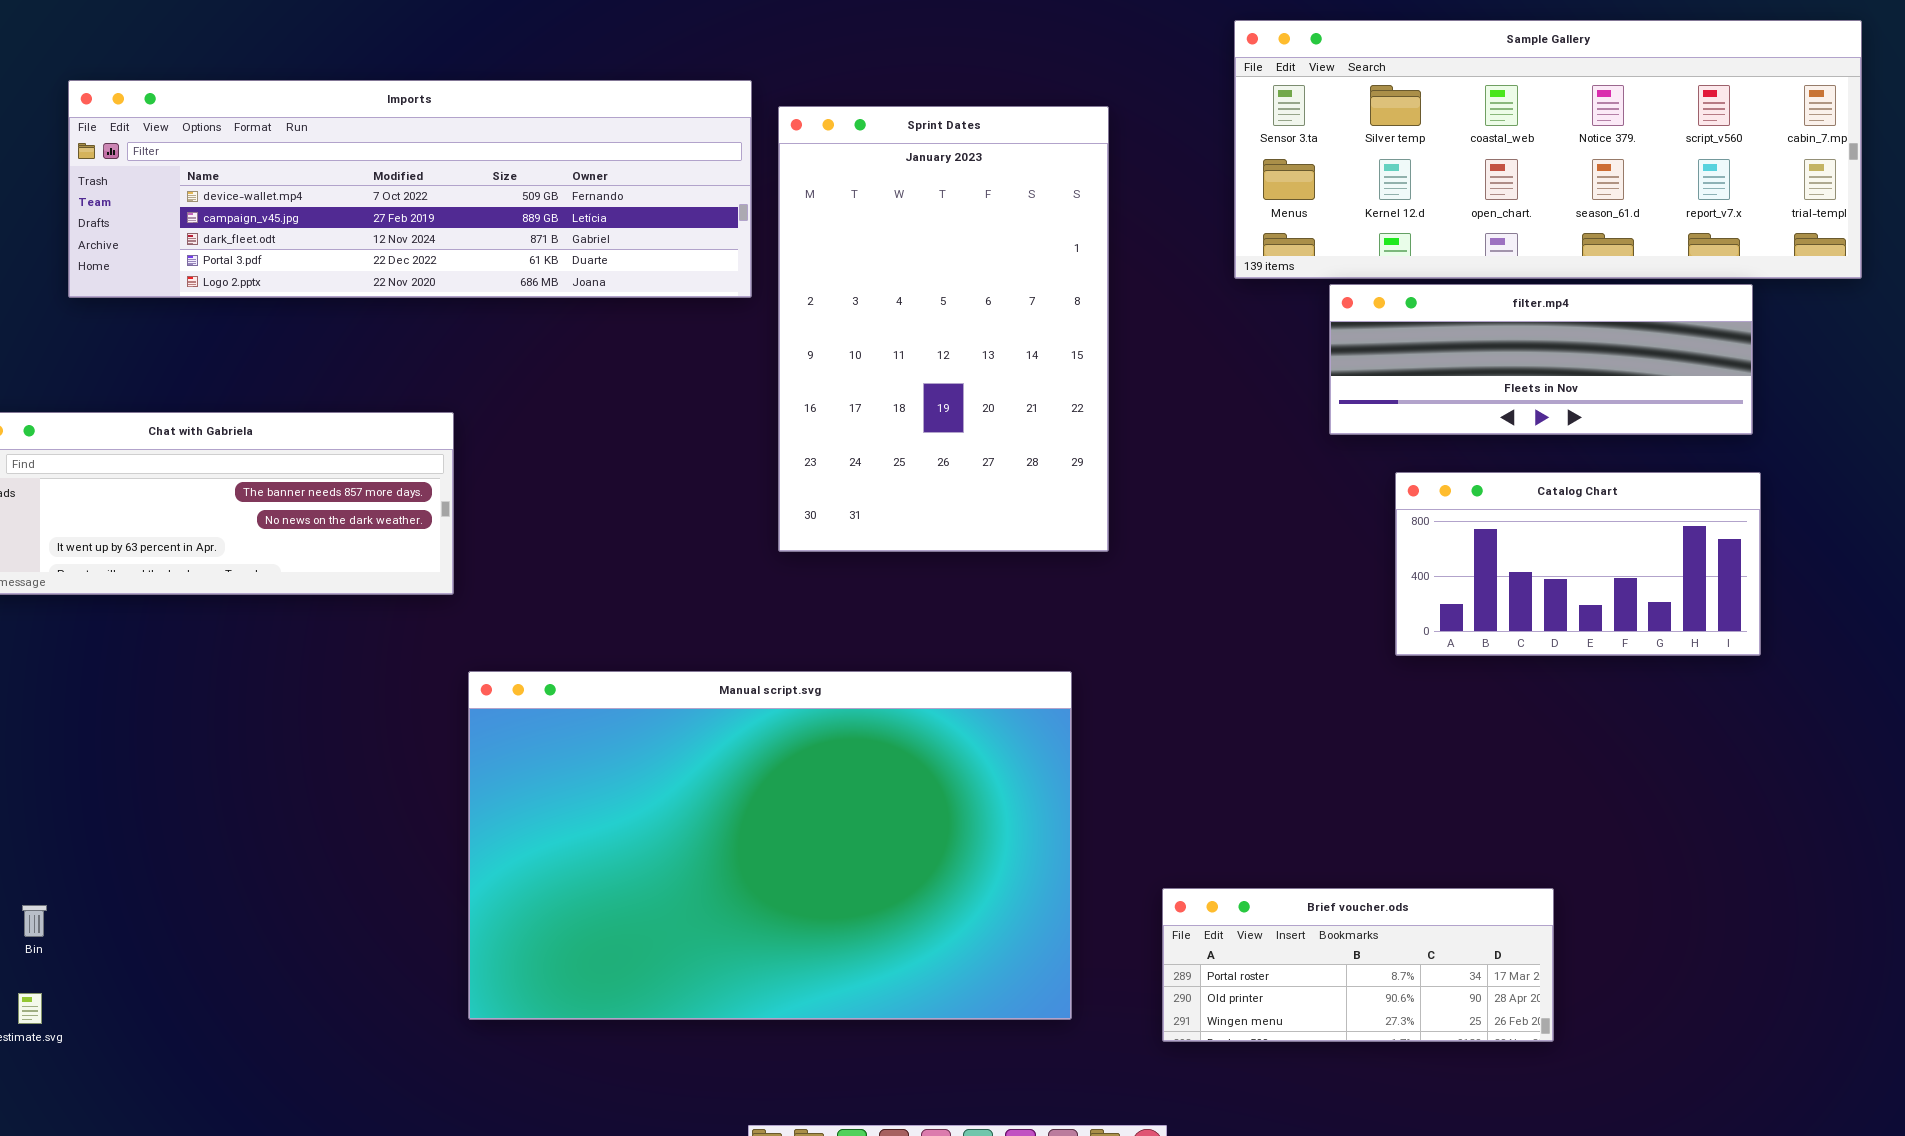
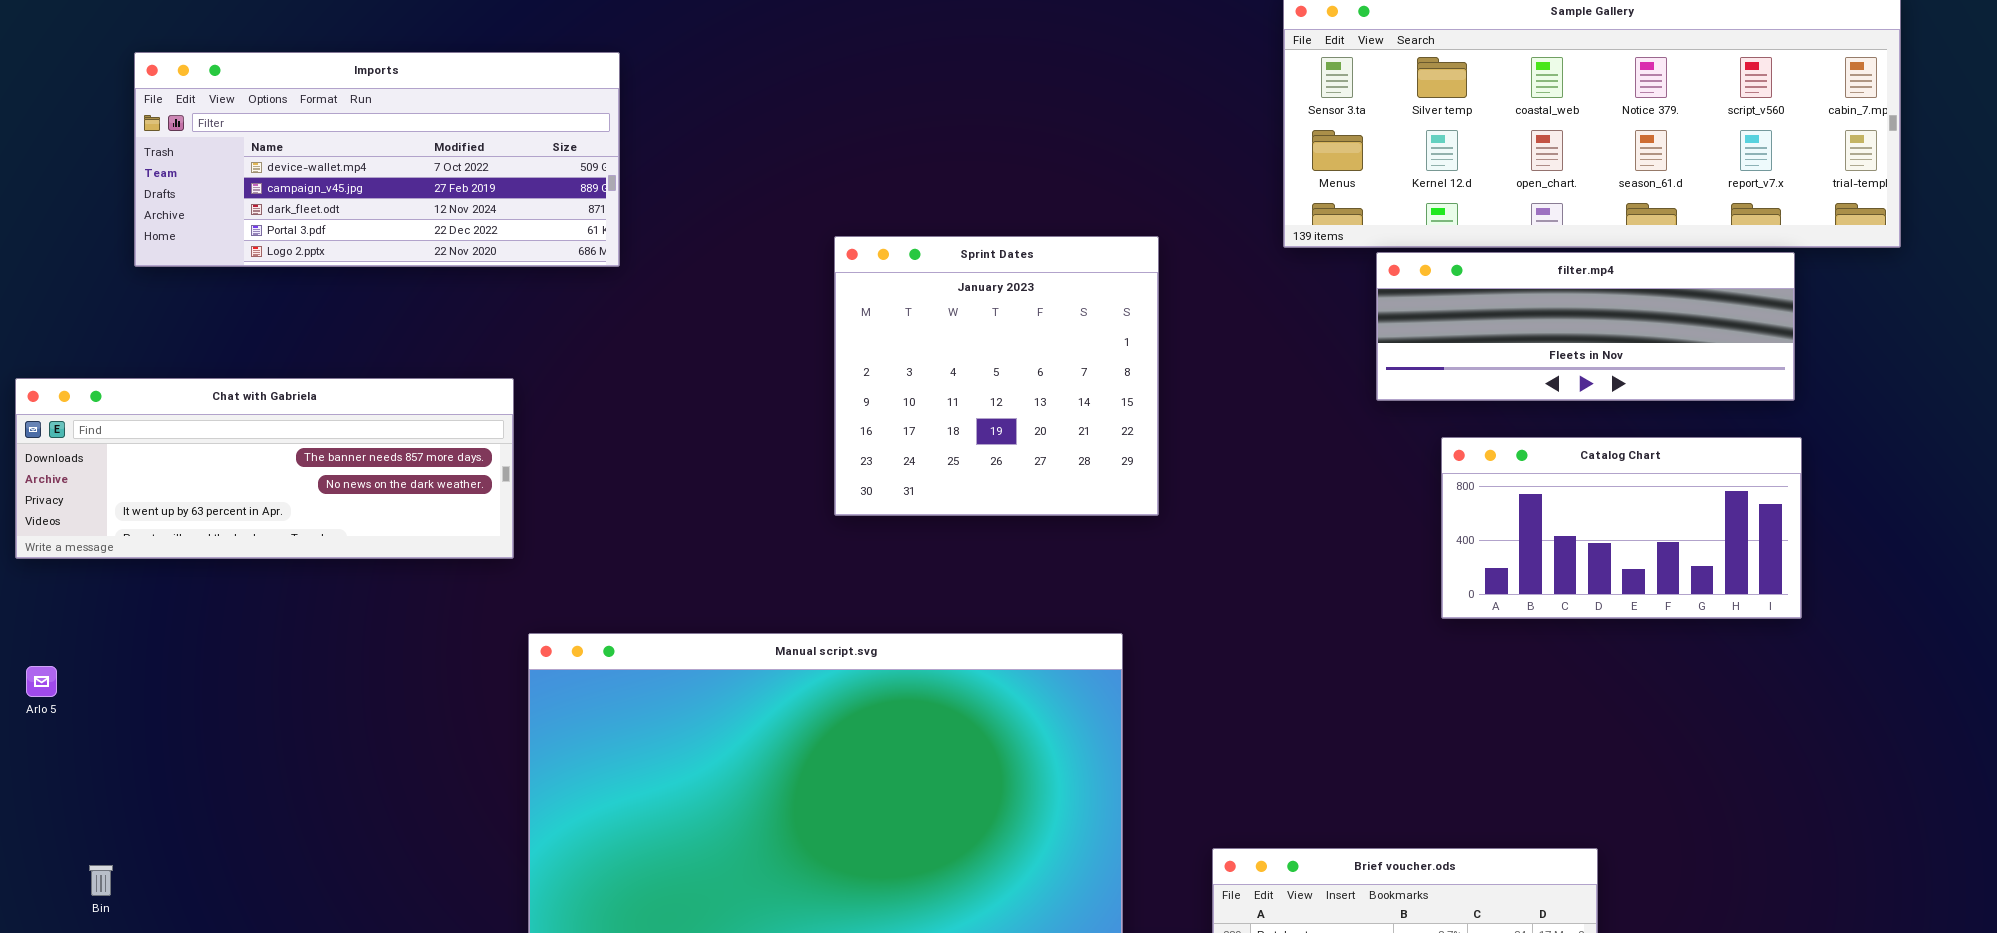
Imports: [68,80,752,298] -> [134,52,620,267], resized
Sprint Dates: [778,106,1109,552] -> [834,236,1159,516], resized

